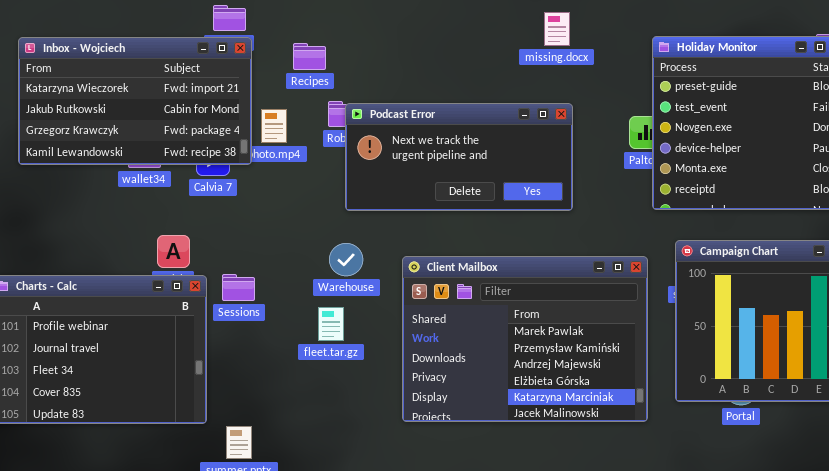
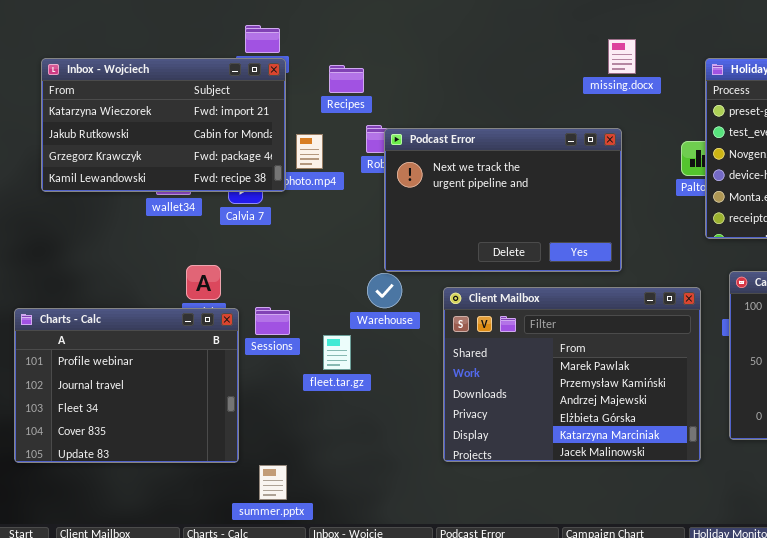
missing.docx: [544,12,570,46] -> [608,39,636,74], moved
Podcast Error: [345,103,573,211] -> [384,128,622,272], resized
fleet.tar.gz: [318,307,344,341] -> [323,335,351,370], moved

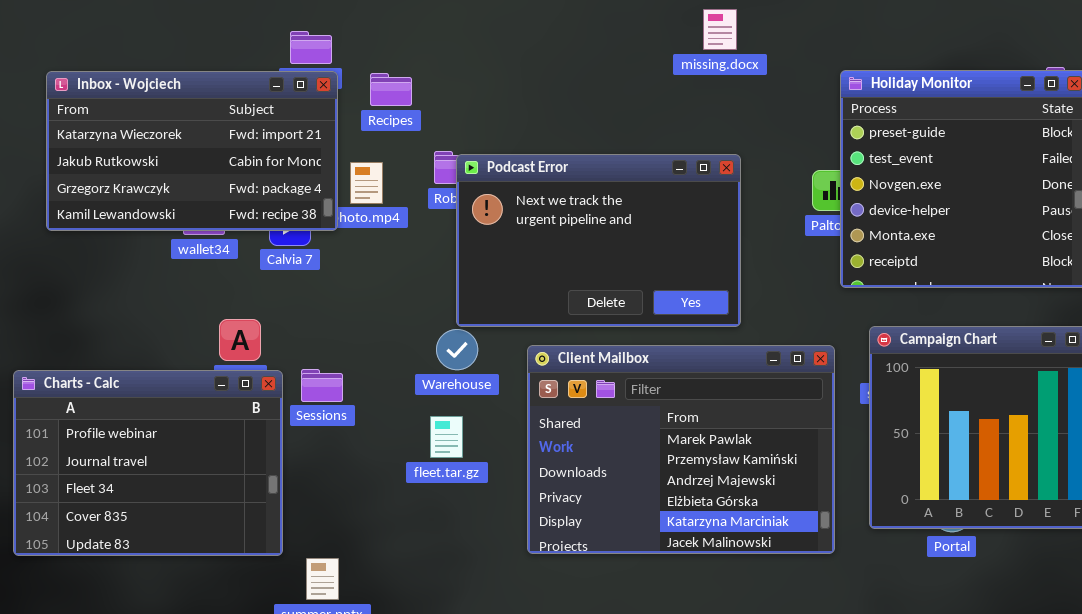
missing.docx: [608,39,636,74] -> [703,9,737,50], moved
Recipes: [329,65,364,93] -> [370,73,412,106], moved
fleet.tar.gz: [323,335,351,370] -> [430,416,463,458], moved

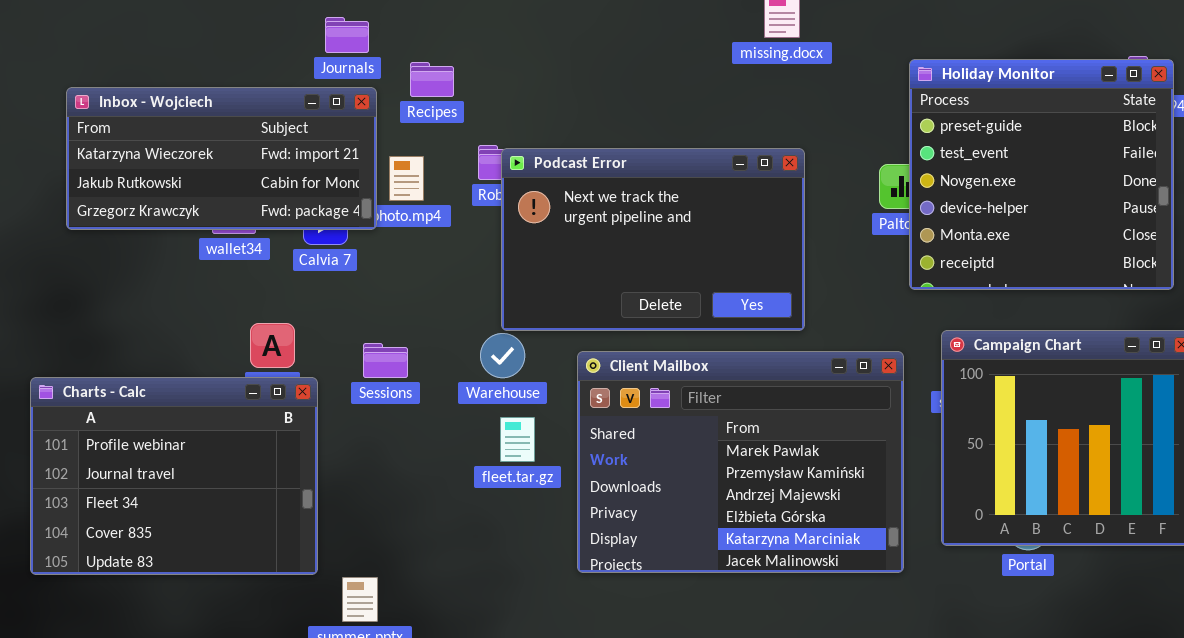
Inbox - Wojciech: [46,71,338,231] -> [66,87,377,230], resized
Sessions: [301,369,343,402] -> [363,343,408,378], moved
fleet.tar.gz: [430,416,463,458] -> [500,417,535,462], moved

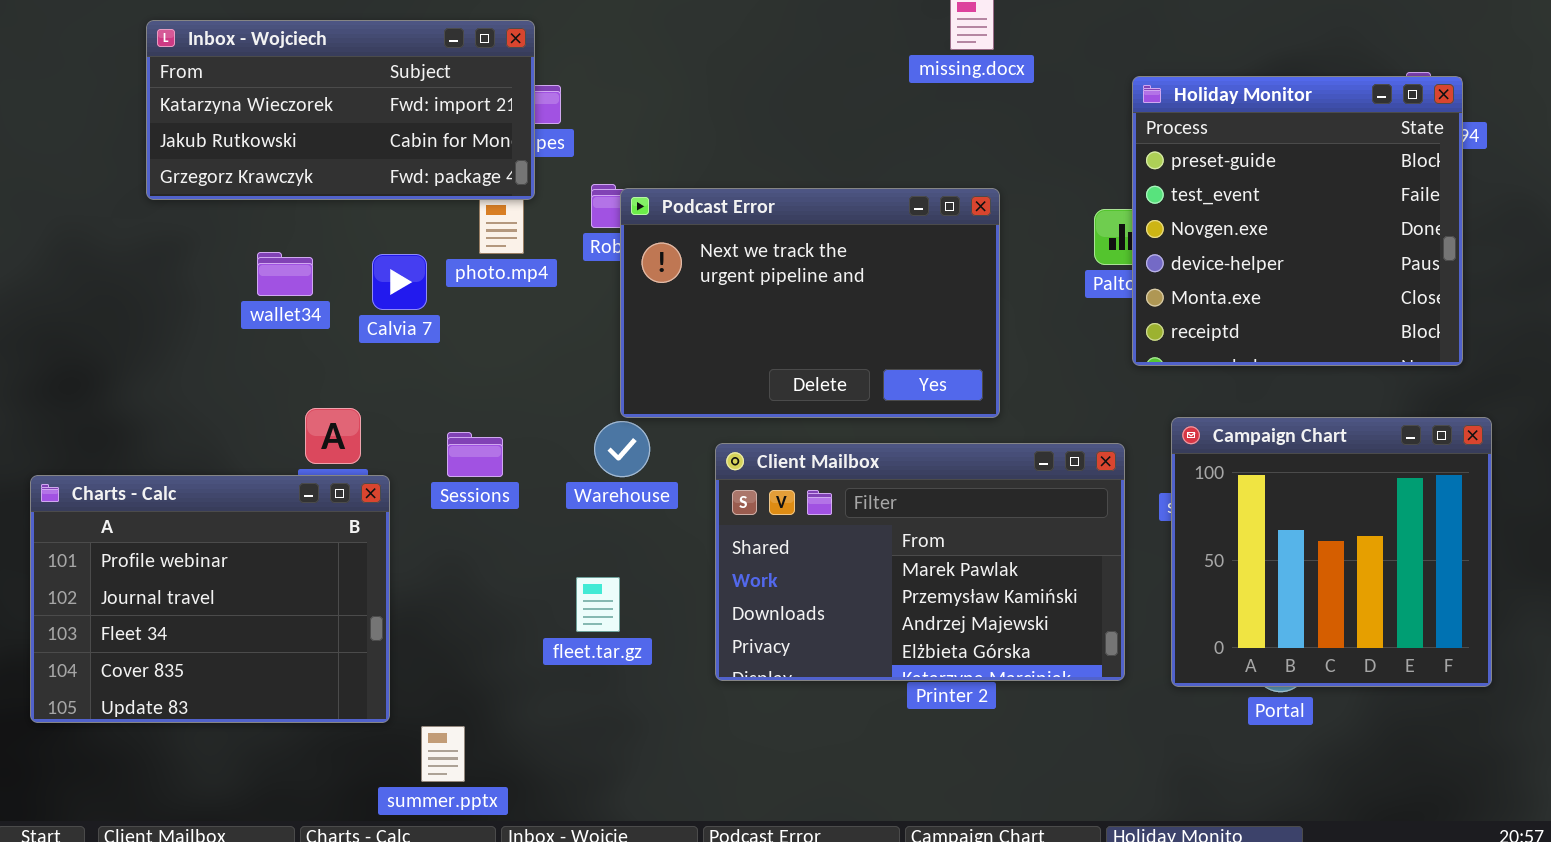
Inbox - Wojciech: [66,87,377,230] -> [146,20,535,200], moved
Client Mailbox: [577,351,904,573] -> [715,443,1125,681], resized
fleet.tar.gz: [500,417,535,462] -> [576,577,620,632], moved

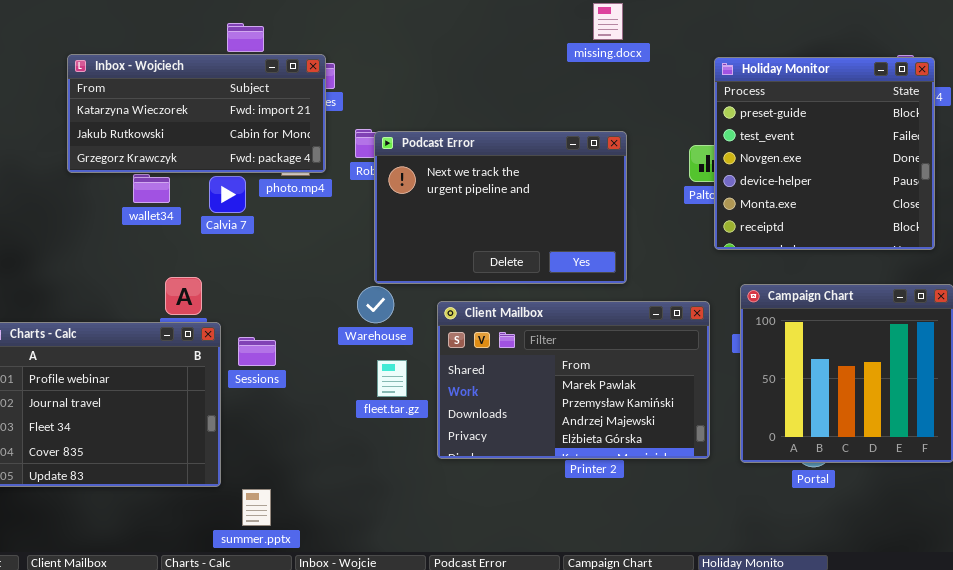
Inbox - Wojciech: [146,20,535,200] -> [67,54,326,173], moved
Sessions: [447,432,503,477] -> [238,337,276,366], moved
fleet.tar.gz: [576,577,620,632] -> [377,360,407,397], moved

